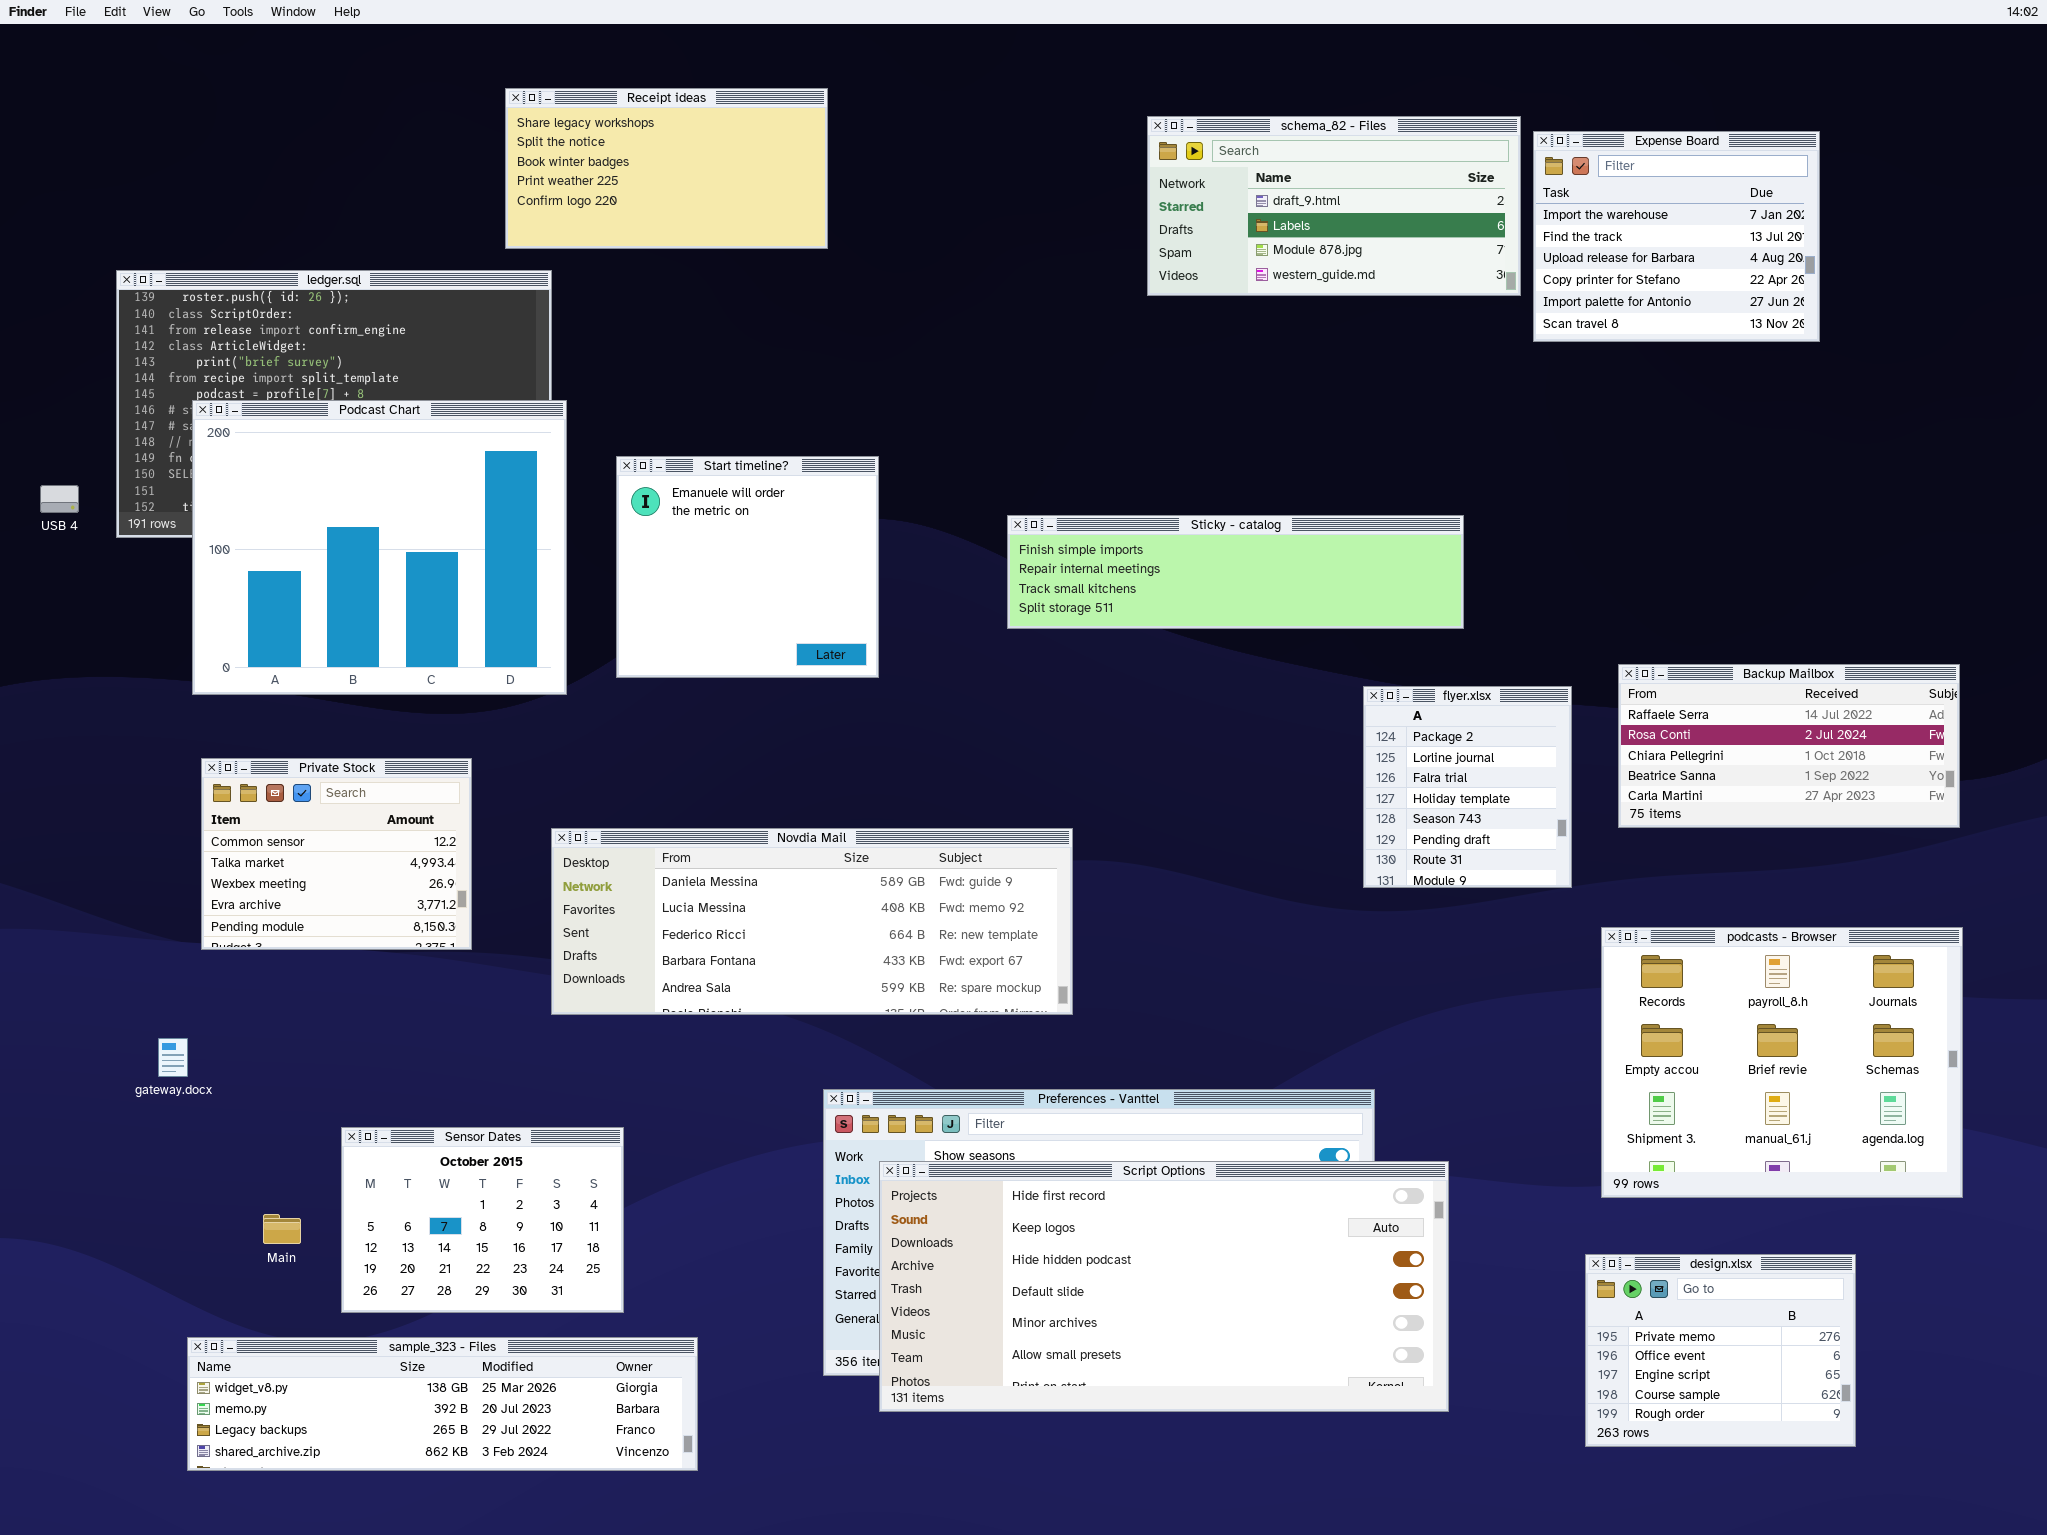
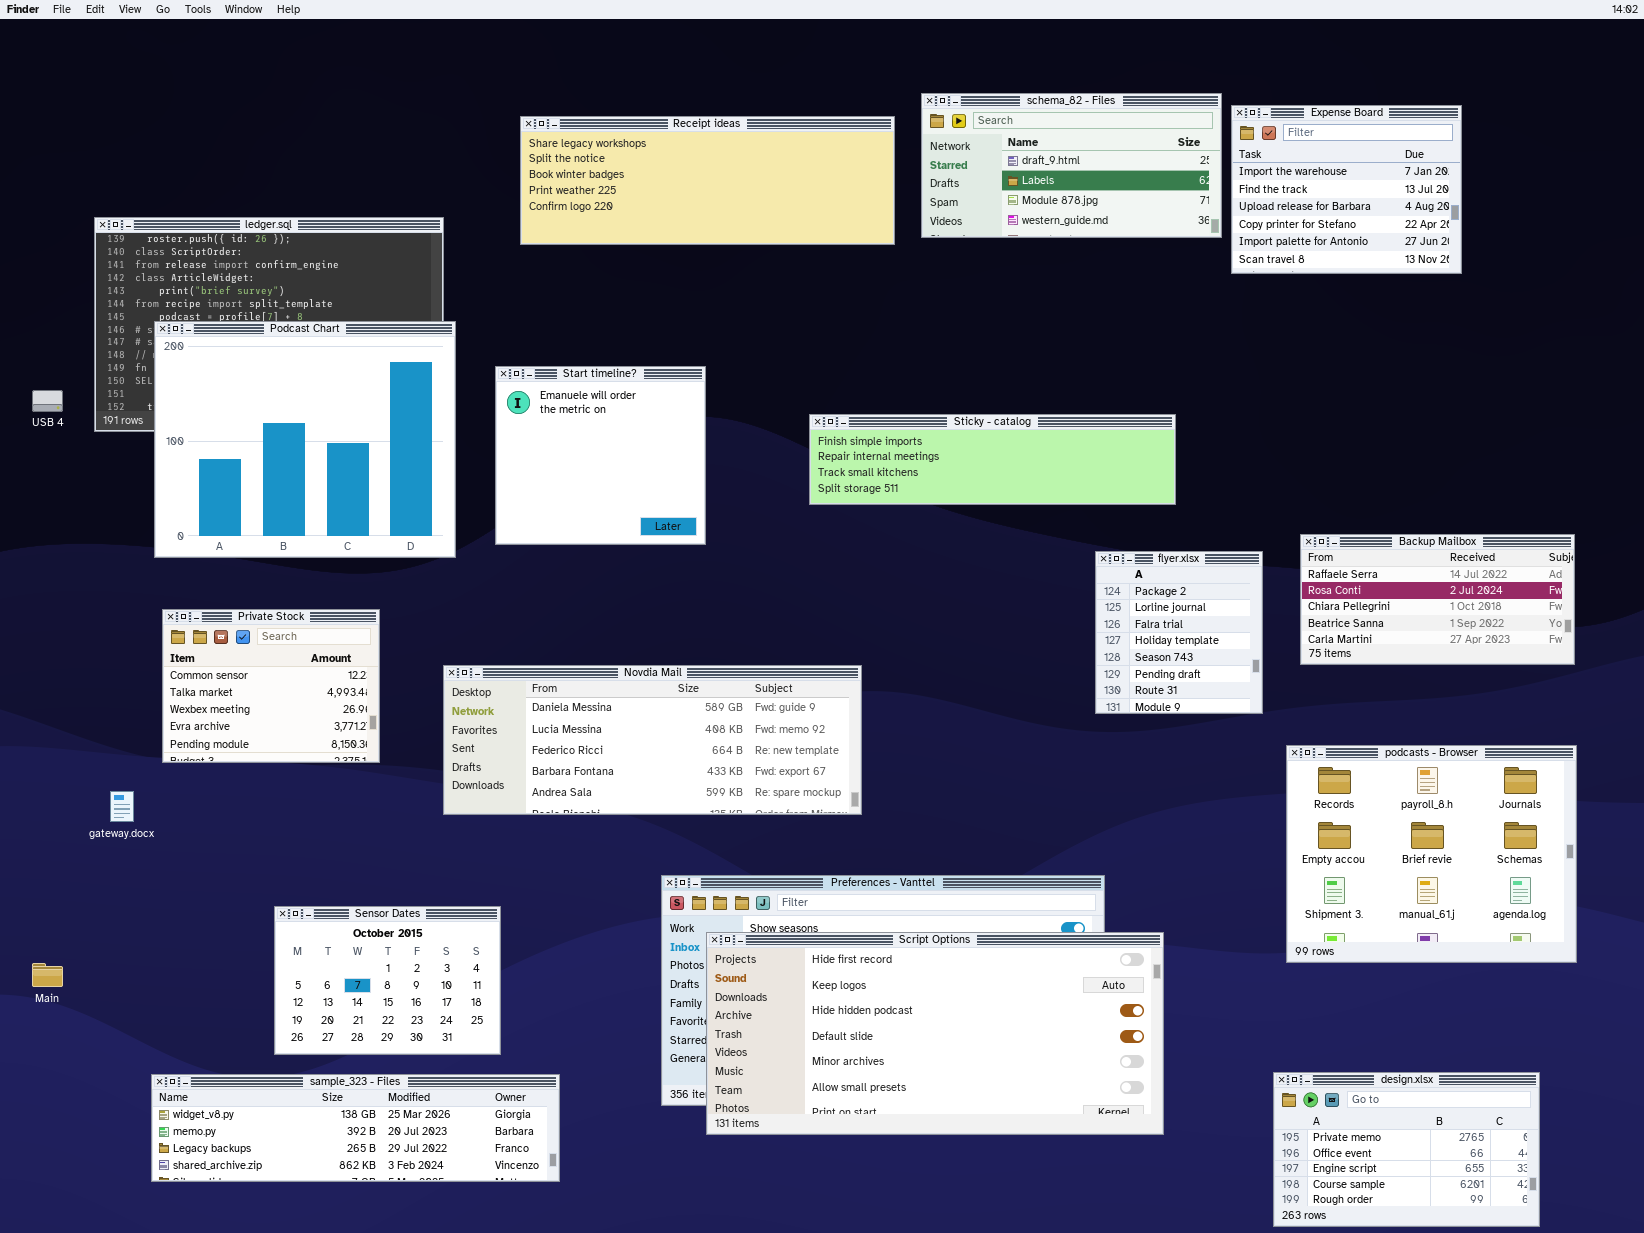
Receipt ideas: [505,88,828,249] -> [520,116,895,245], moved, resized
gateway.docx: [158,1038,188,1077] -> [110,791,134,822], moved
Main: [263,1214,301,1244] -> [32,963,63,987], moved
design.xlsx: [1585,1254,1856,1447] -> [1273,1072,1540,1227], moved, resized

